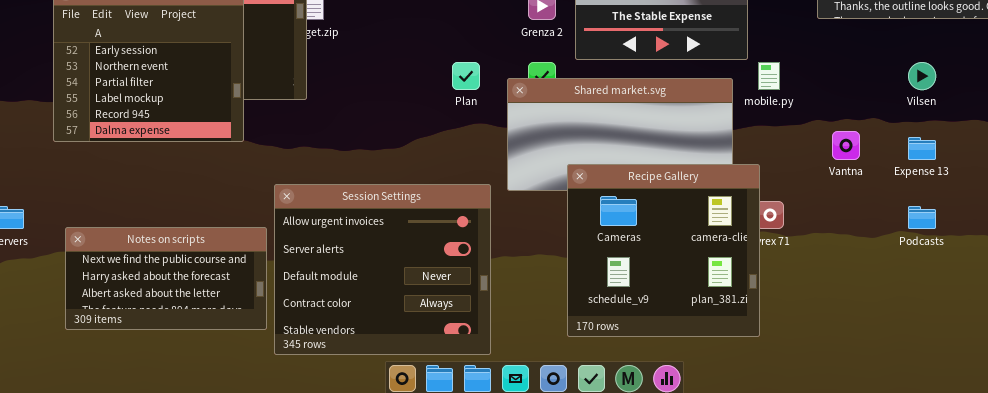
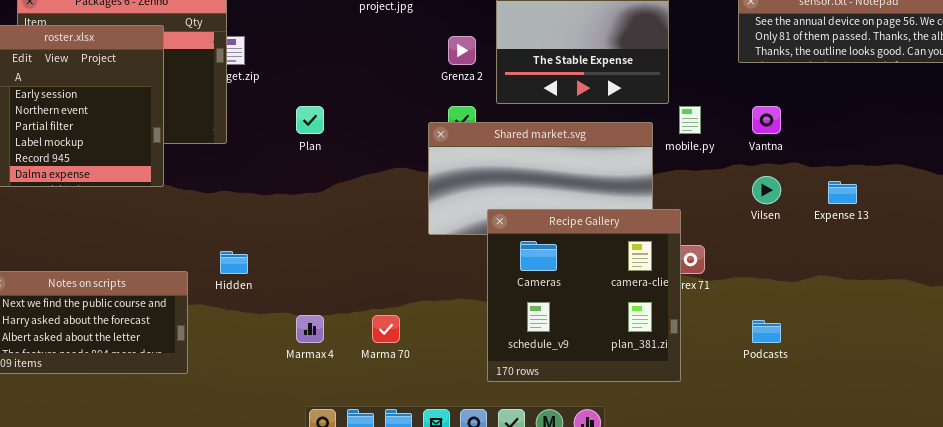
Plan: [452,62,480,90] -> [296,106,324,134], moved
Vilsen: [908,62,936,90] -> [752,176,781,204], moved
Vantna: [832,131,860,160] -> [752,106,781,134], moved
Session Settings: [274,184,491,355] -> none, closed
Podcasts: [908,206,936,229] -> [752,320,781,343], moved

